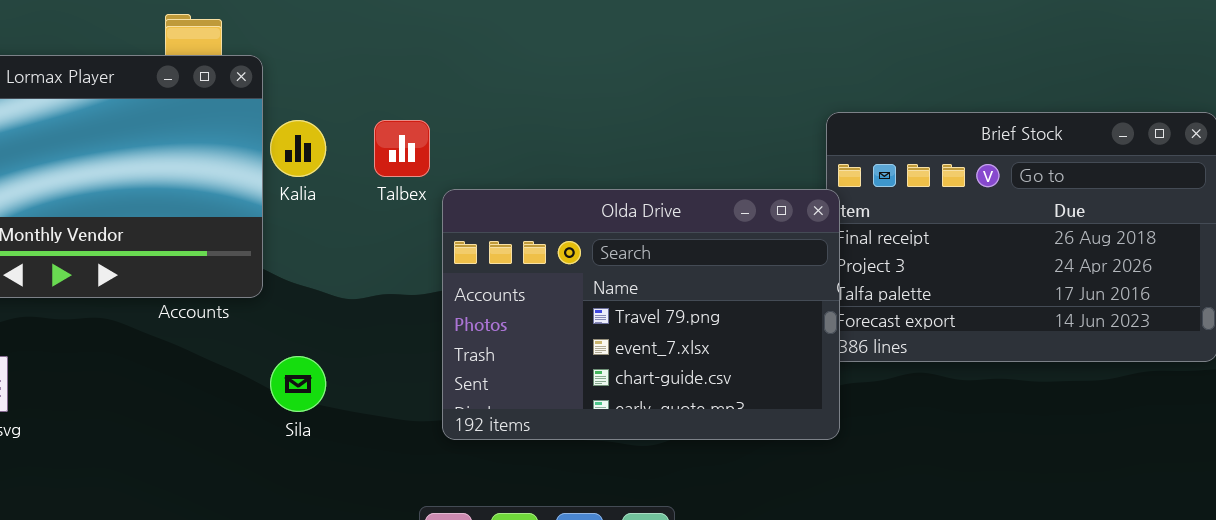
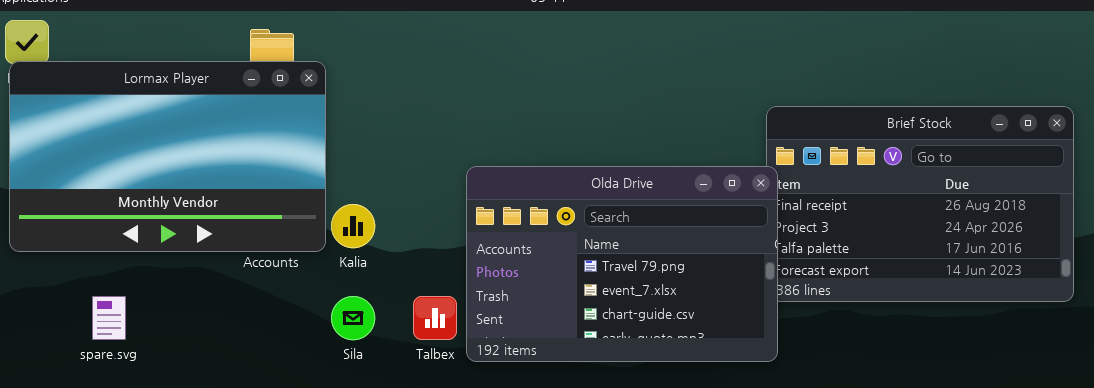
Kalia: [270,120,326,177] -> [331,204,375,248], moved
Talbex: [374,120,430,177] -> [413,296,457,340], moved

